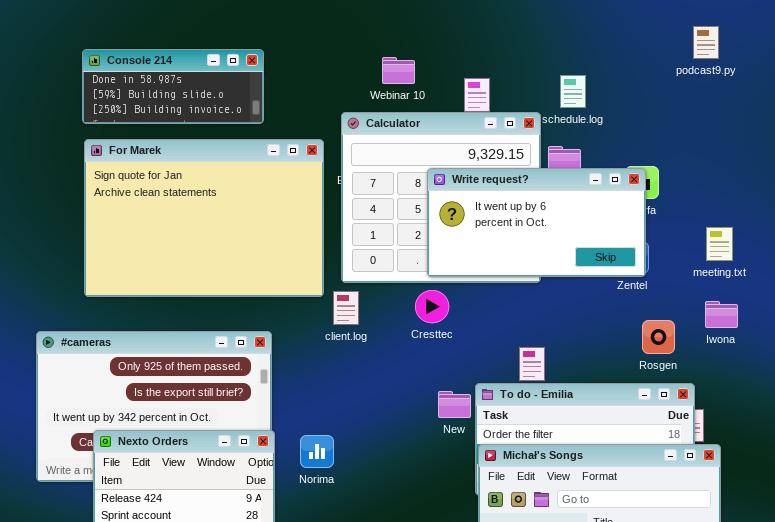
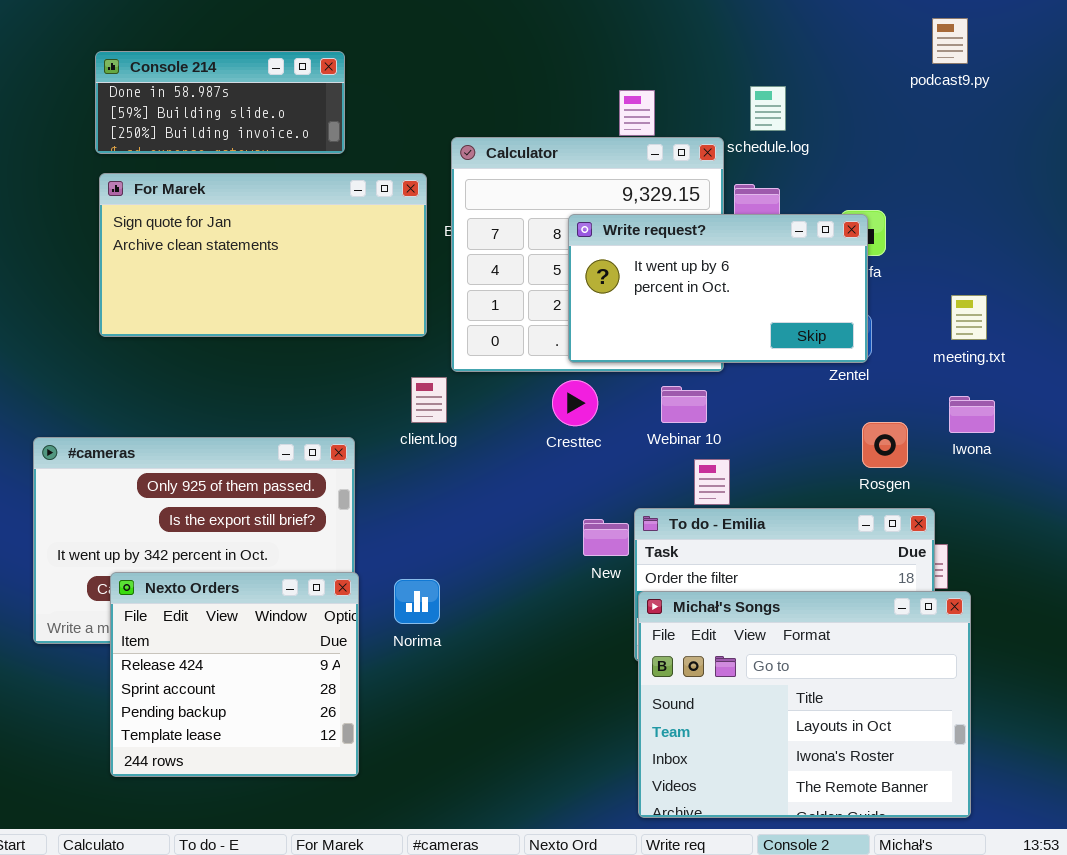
Webinar 10: [382,57,415,84] -> [661,386,707,423], moved
For Marek: [84,139,324,297] -> [99,173,427,337], resized
client.log: [333,291,359,325] -> [411,377,447,423], moved

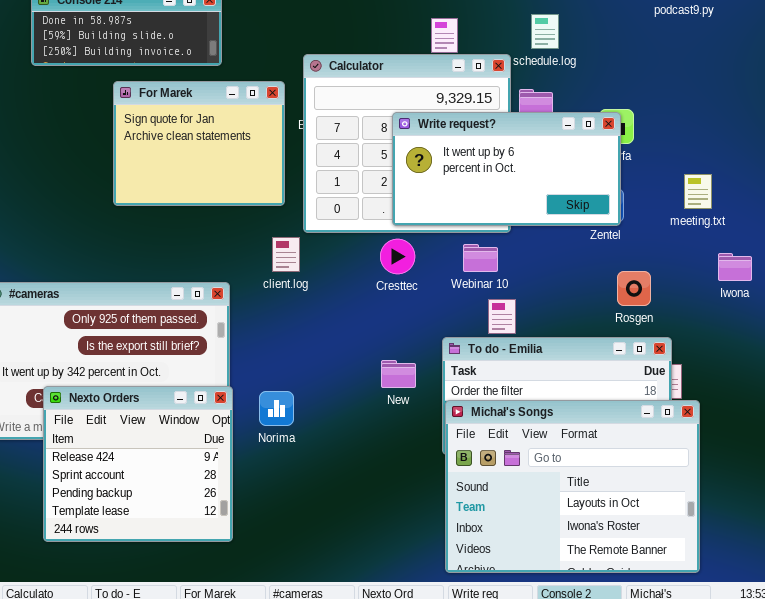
For Marek: [99,173,427,337] -> [113,81,285,206], resized
Iwona: [949,396,995,433] -> [718,253,752,281], moved
New: [583,519,629,556] -> [381,360,416,388], moved

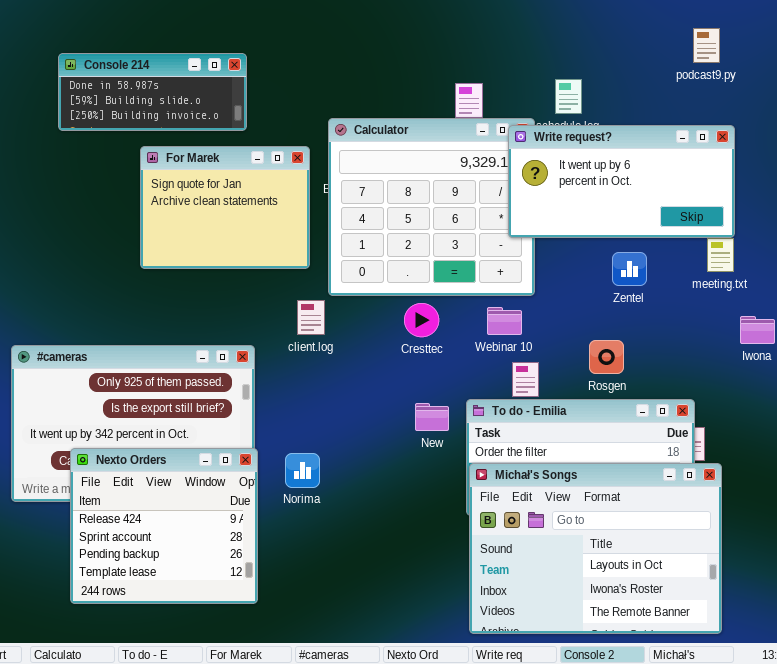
Write request?: [392,112,621,226] -> [508,125,735,238], moved
Rosgen: [617,271,651,306] -> [589,340,624,374], moved
New: [381,360,416,388] -> [415,403,449,431], moved

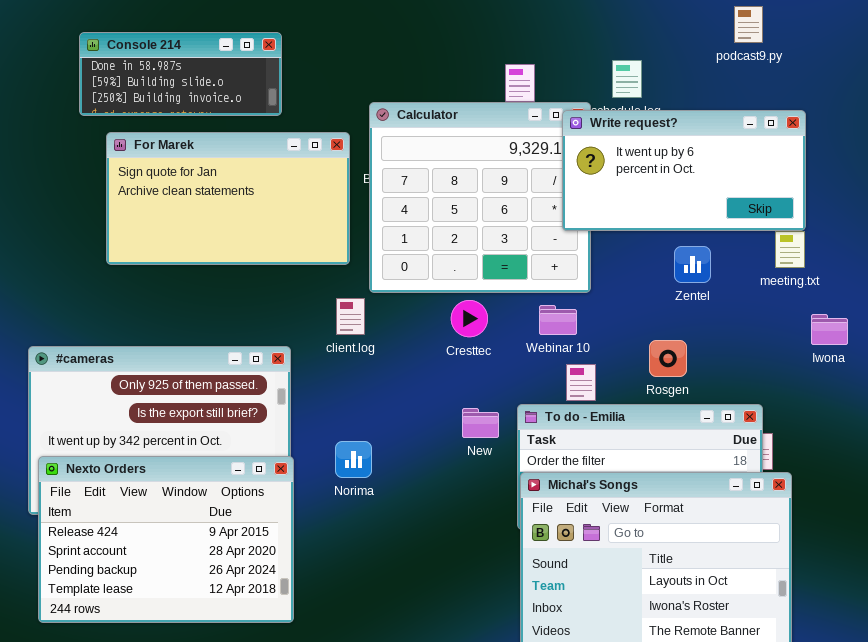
podcast9.py: [693,28,720,63] -> [734,6,763,43], moved
For Marek: [140,146,310,269] -> [106,132,350,265], resized
Nexto Orders: [70,448,258,604] -> [38,456,294,623], resized
Norima: [285,453,320,488] -> [335,441,372,478], moved

